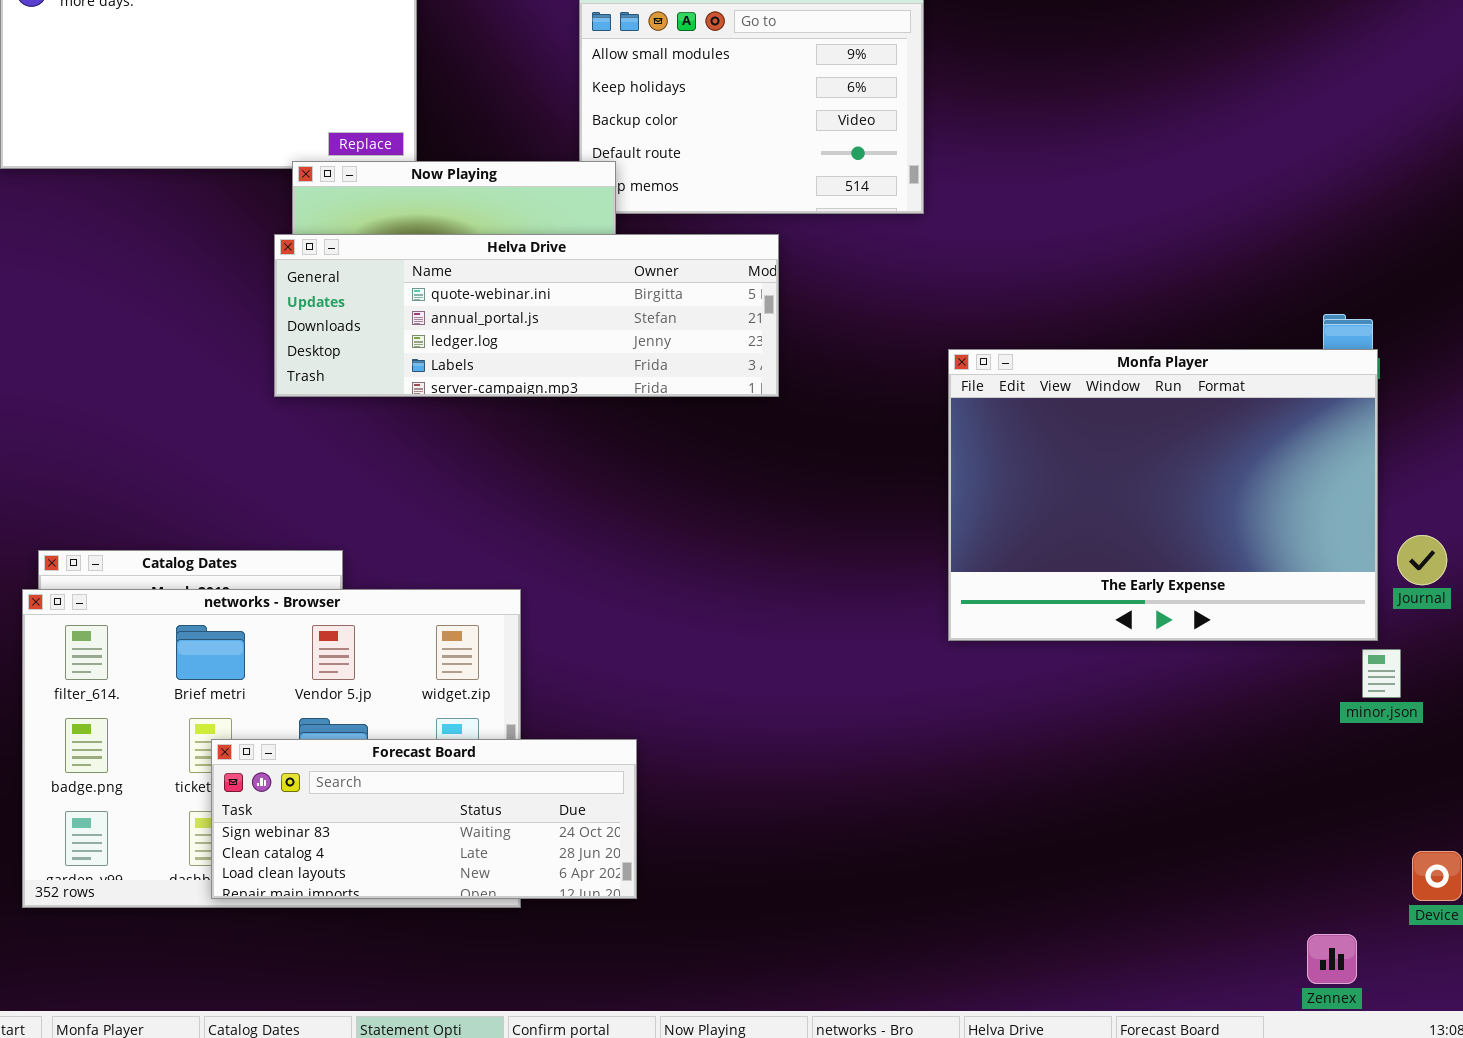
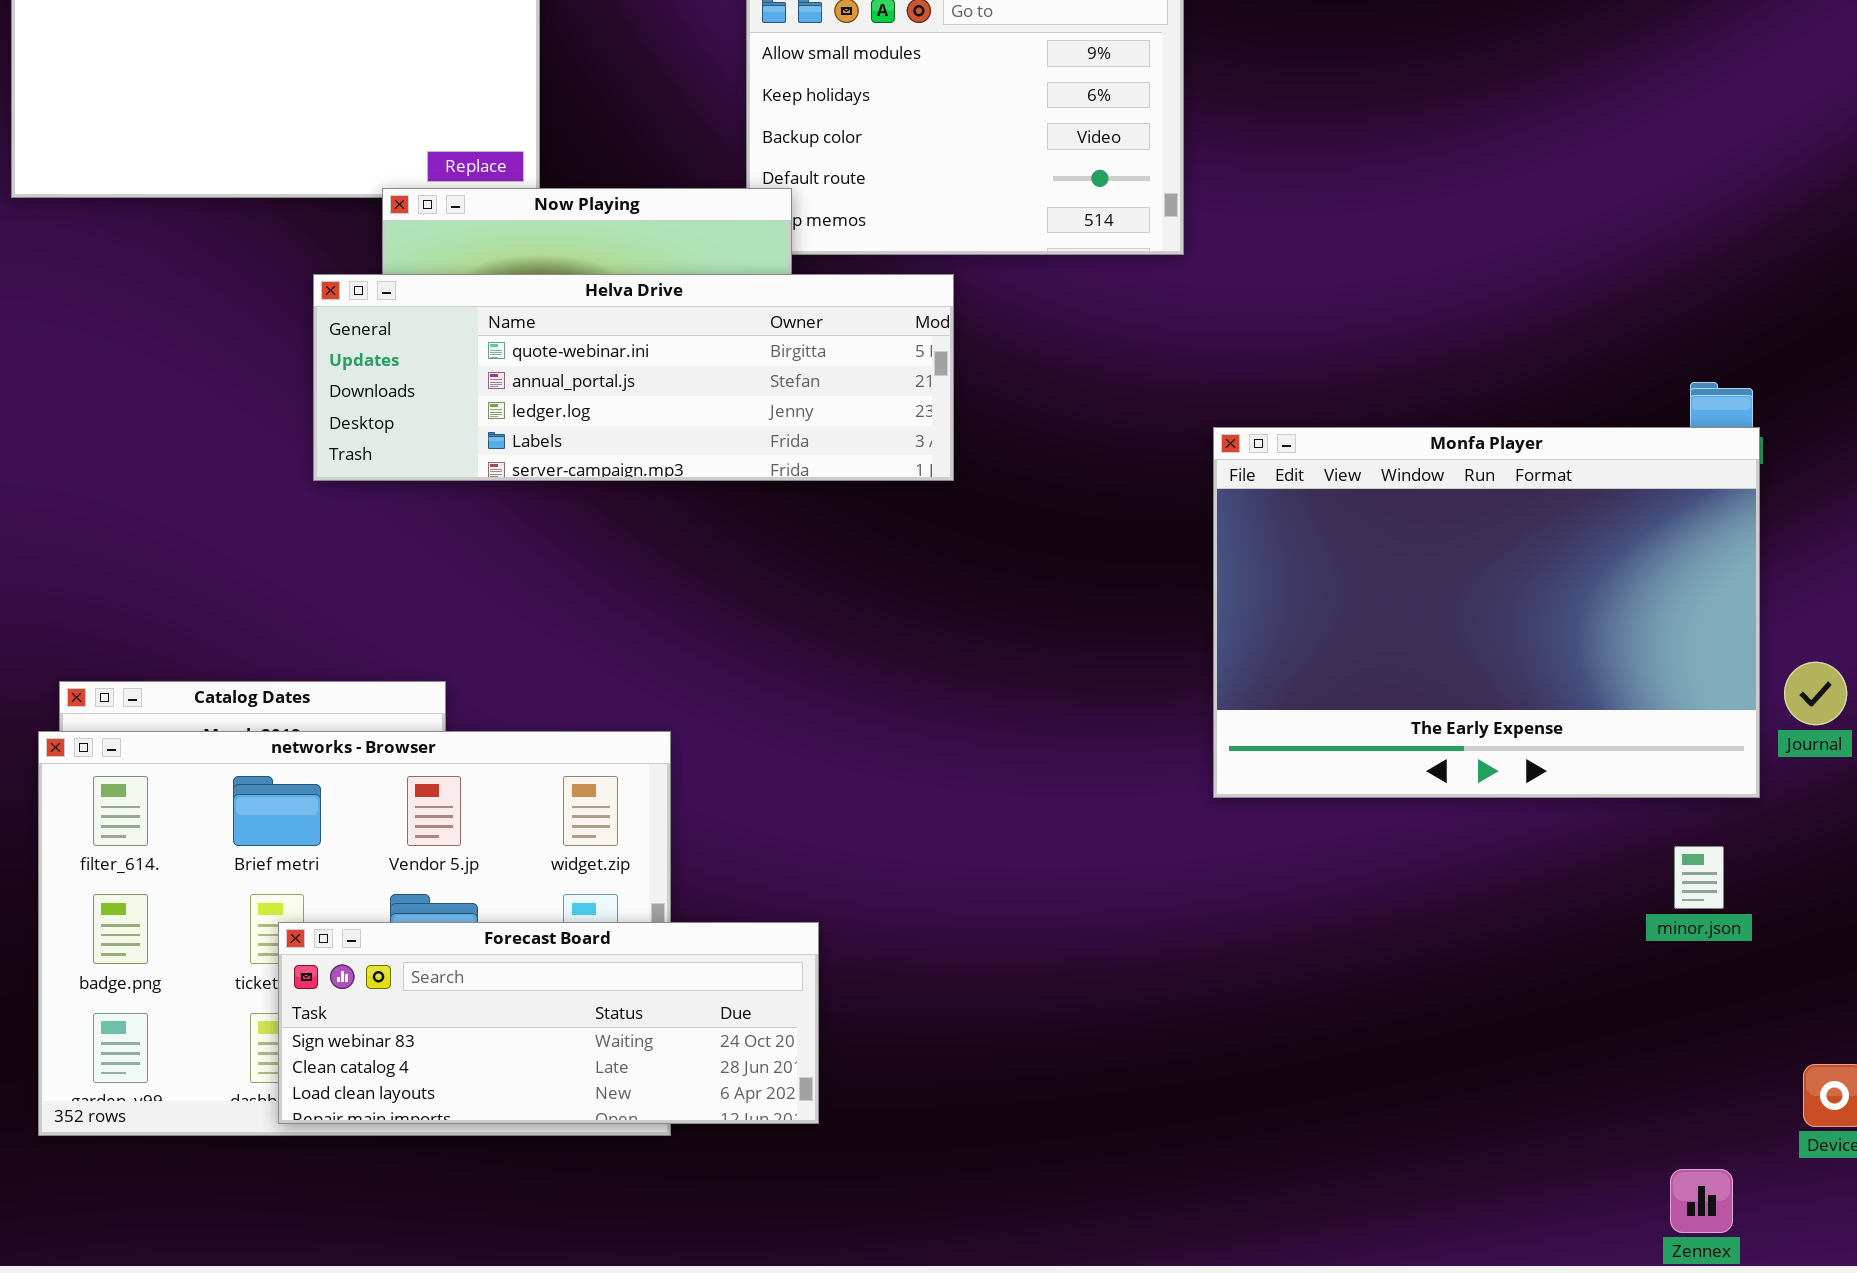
Helva Drive: [274,234,779,397] -> [313,274,954,481], moved
minor.json: [1362,649,1401,698] -> [1674,846,1724,909], moved

